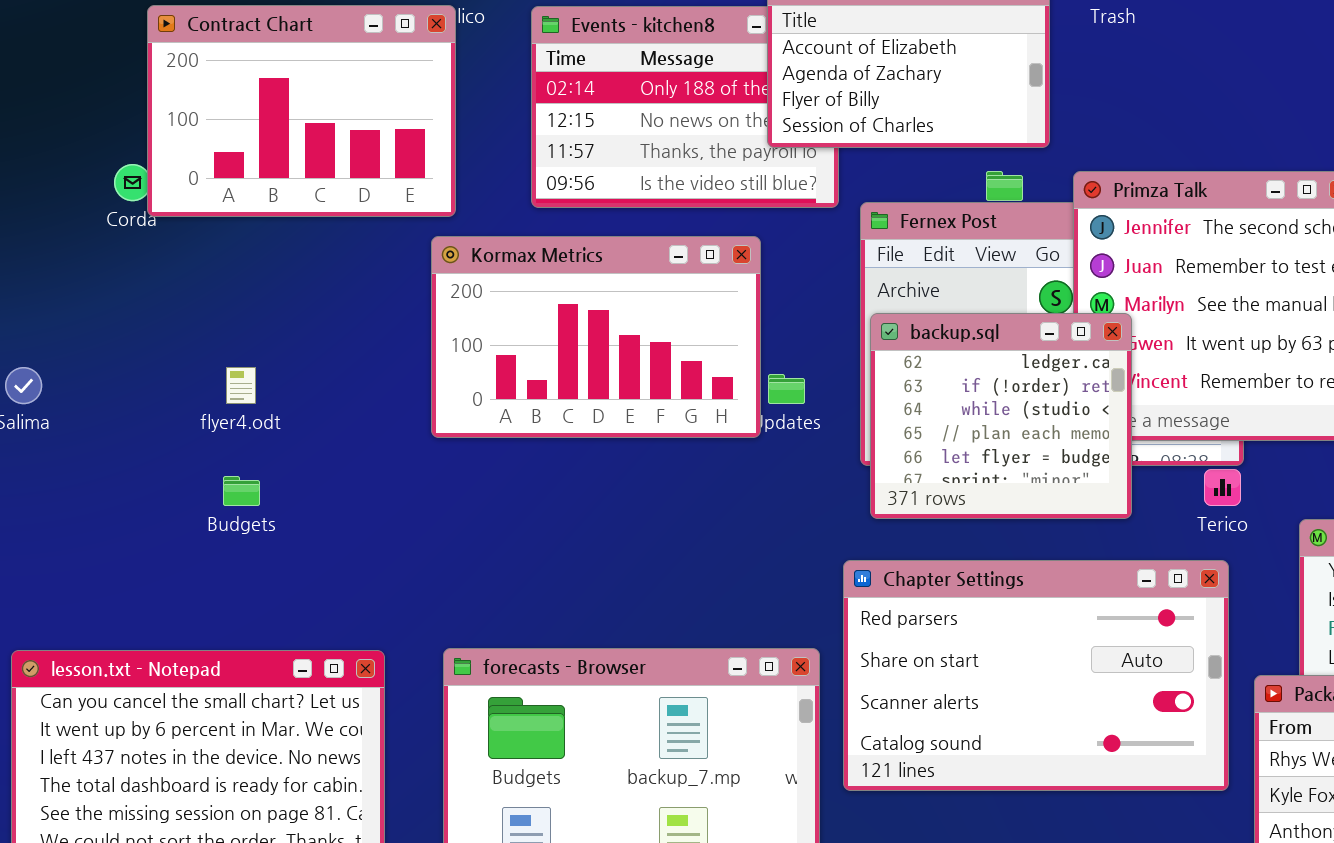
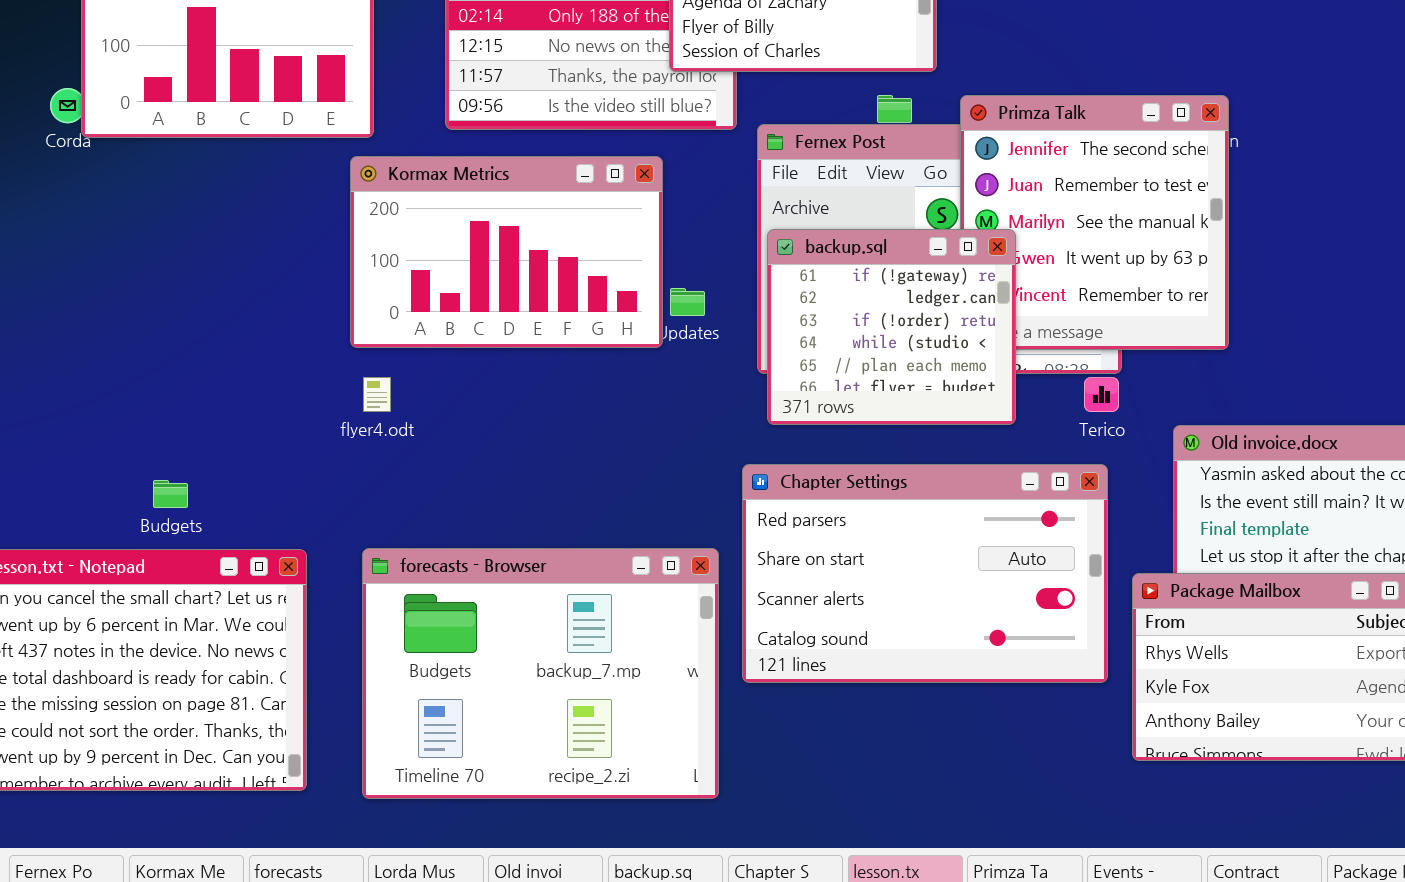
backup.sql: [870,313,1132,519] -> [767,229,1016,425], scrolled up 1 row
flyer4.odt: [226,367,256,404] -> [363,377,391,412], moved
Budgets: [223,476,260,506] -> [153,480,188,508], moved

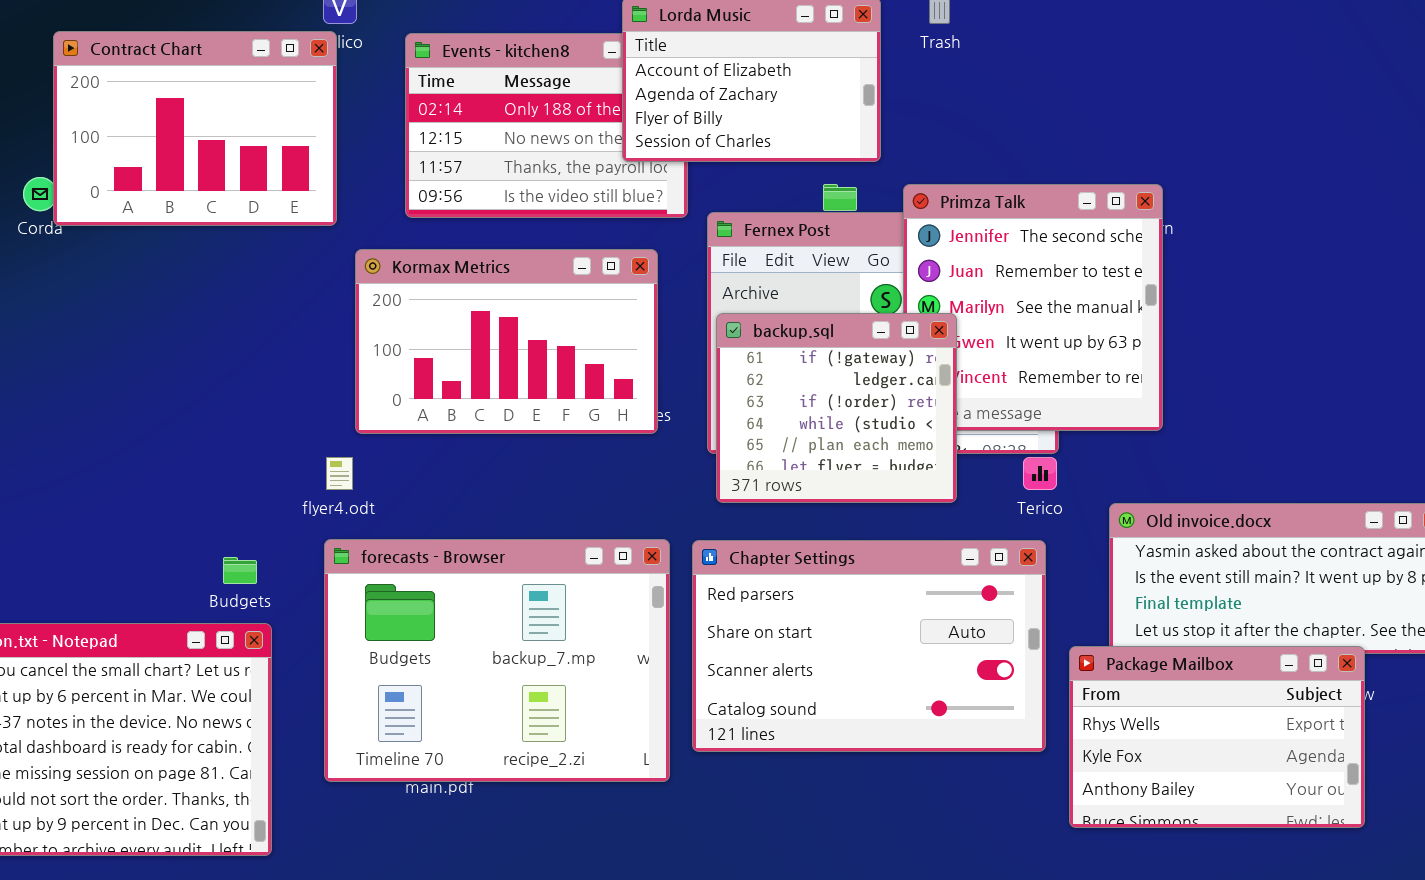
Kormax Metrics: [350,156,663,348] -> [355,249,658,434], moved
Budgets: [153,480,188,508] -> [223,557,257,584], moved
forecasts - Browser: [362,548,719,799] -> [324,539,670,782], moved

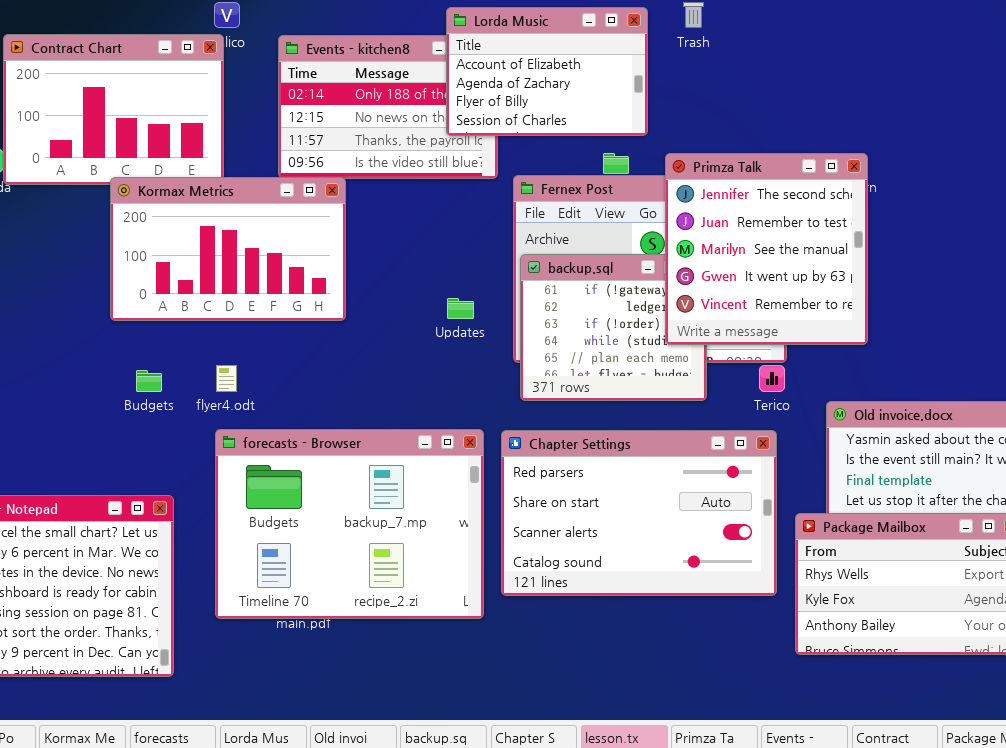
Primza Talk: [903,184,1163,431] -> [665,153,868,345], raised
Kormax Metrics: [355,249,658,434] -> [110,177,346,321], moved
Budgets: [223,557,257,584] -> [136,370,162,392], moved

